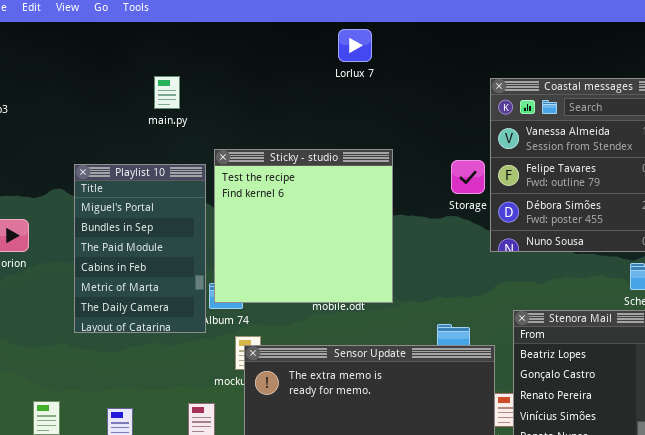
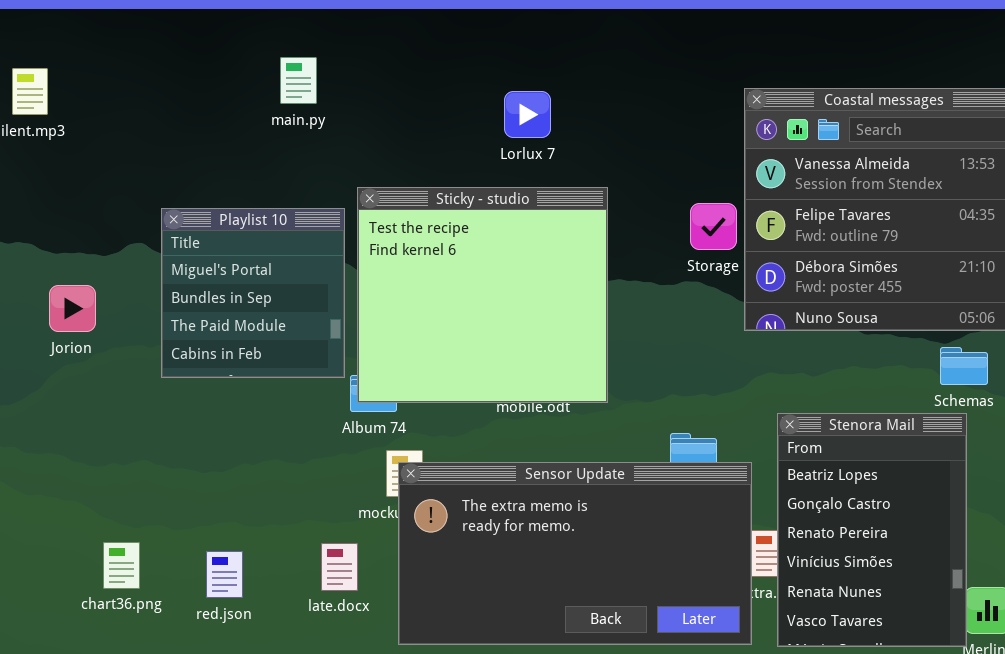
Lorlux 7: [338,29,372,62] -> [504,91,551,138], moved
main.py: [154,76,180,109] -> [280,57,317,104], moved
Playlist 10: [74,164,206,333] -> [161,208,345,378], resized

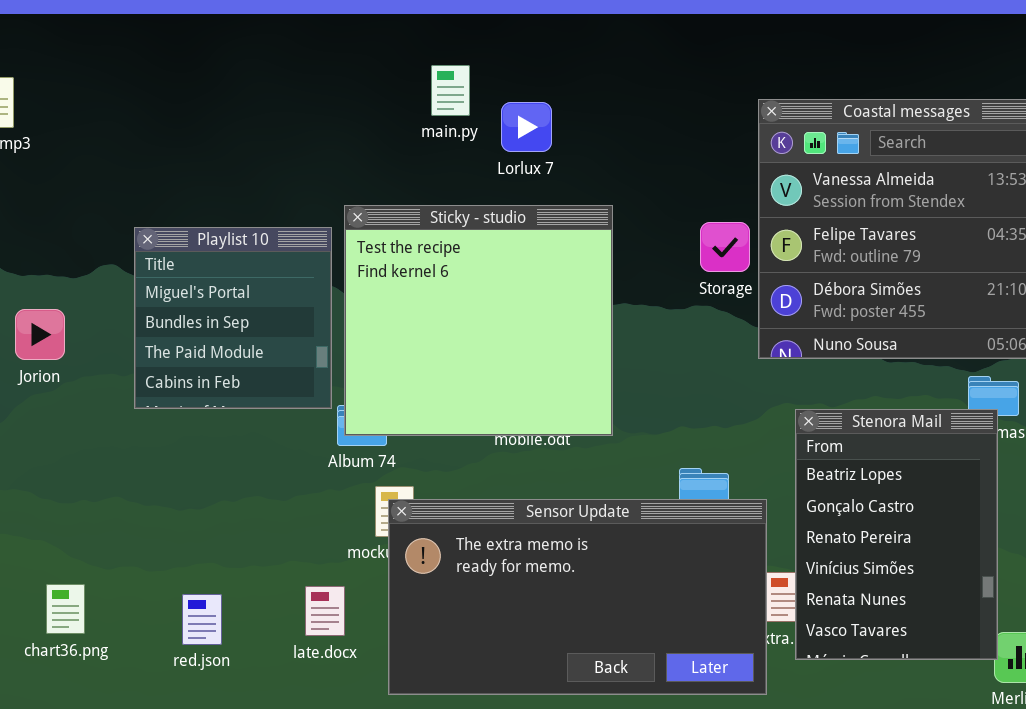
main.py: [280,57,317,104] -> [431,65,470,116], moved
Stenora Mail: [777,413,967,647] -> [795,409,998,660], moved
chart36.png: [103,542,140,589] -> [46,584,85,634], moved

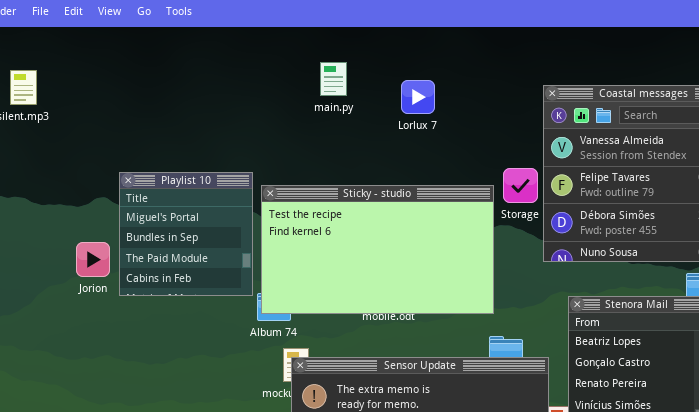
Lorlux 7: [501,102,552,152] -> [401,80,435,114], moved
Sticky - studio: [344,205,613,436] -> [261,185,494,314], resized
Jorion: [15,309,65,360] -> [76,242,110,277], moved

